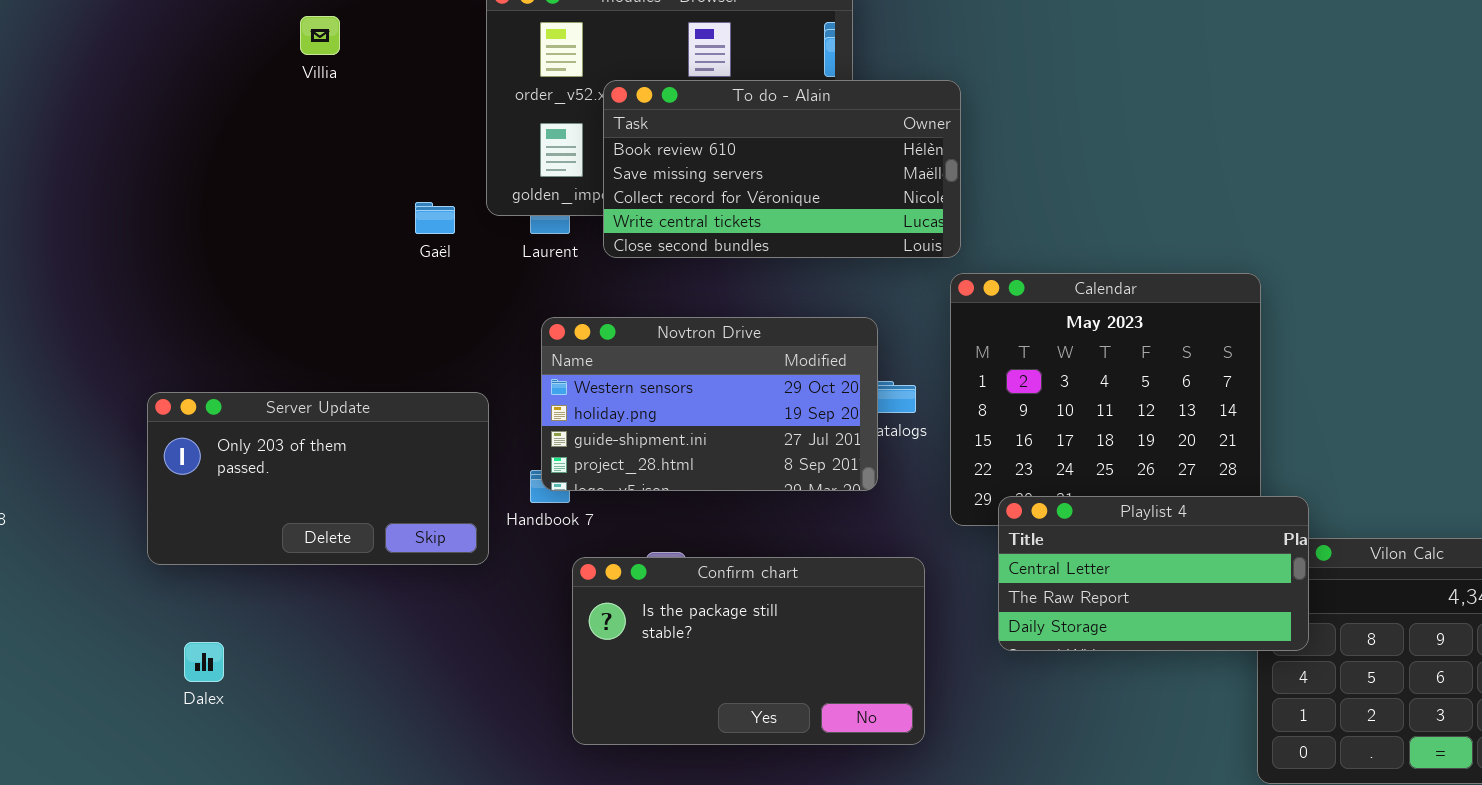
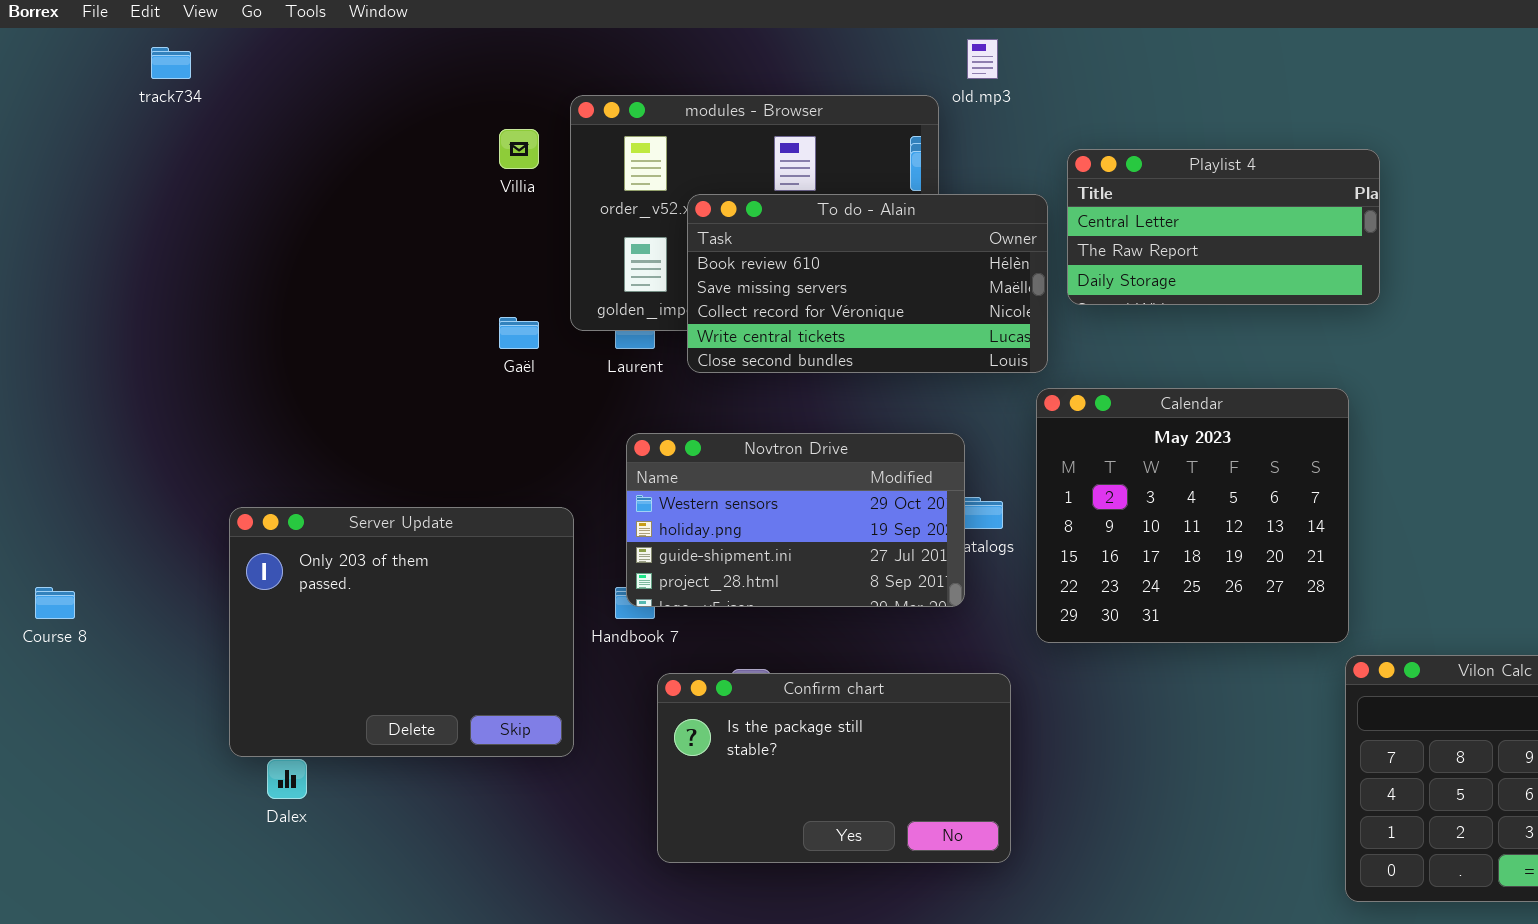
Villia: [300,16,340,55] -> [499,129,539,169], moved
Server Update: [147,392,489,565] -> [229,507,574,757], resized
Playlist 4: [998,496,1309,651] -> [1067,149,1380,305], moved

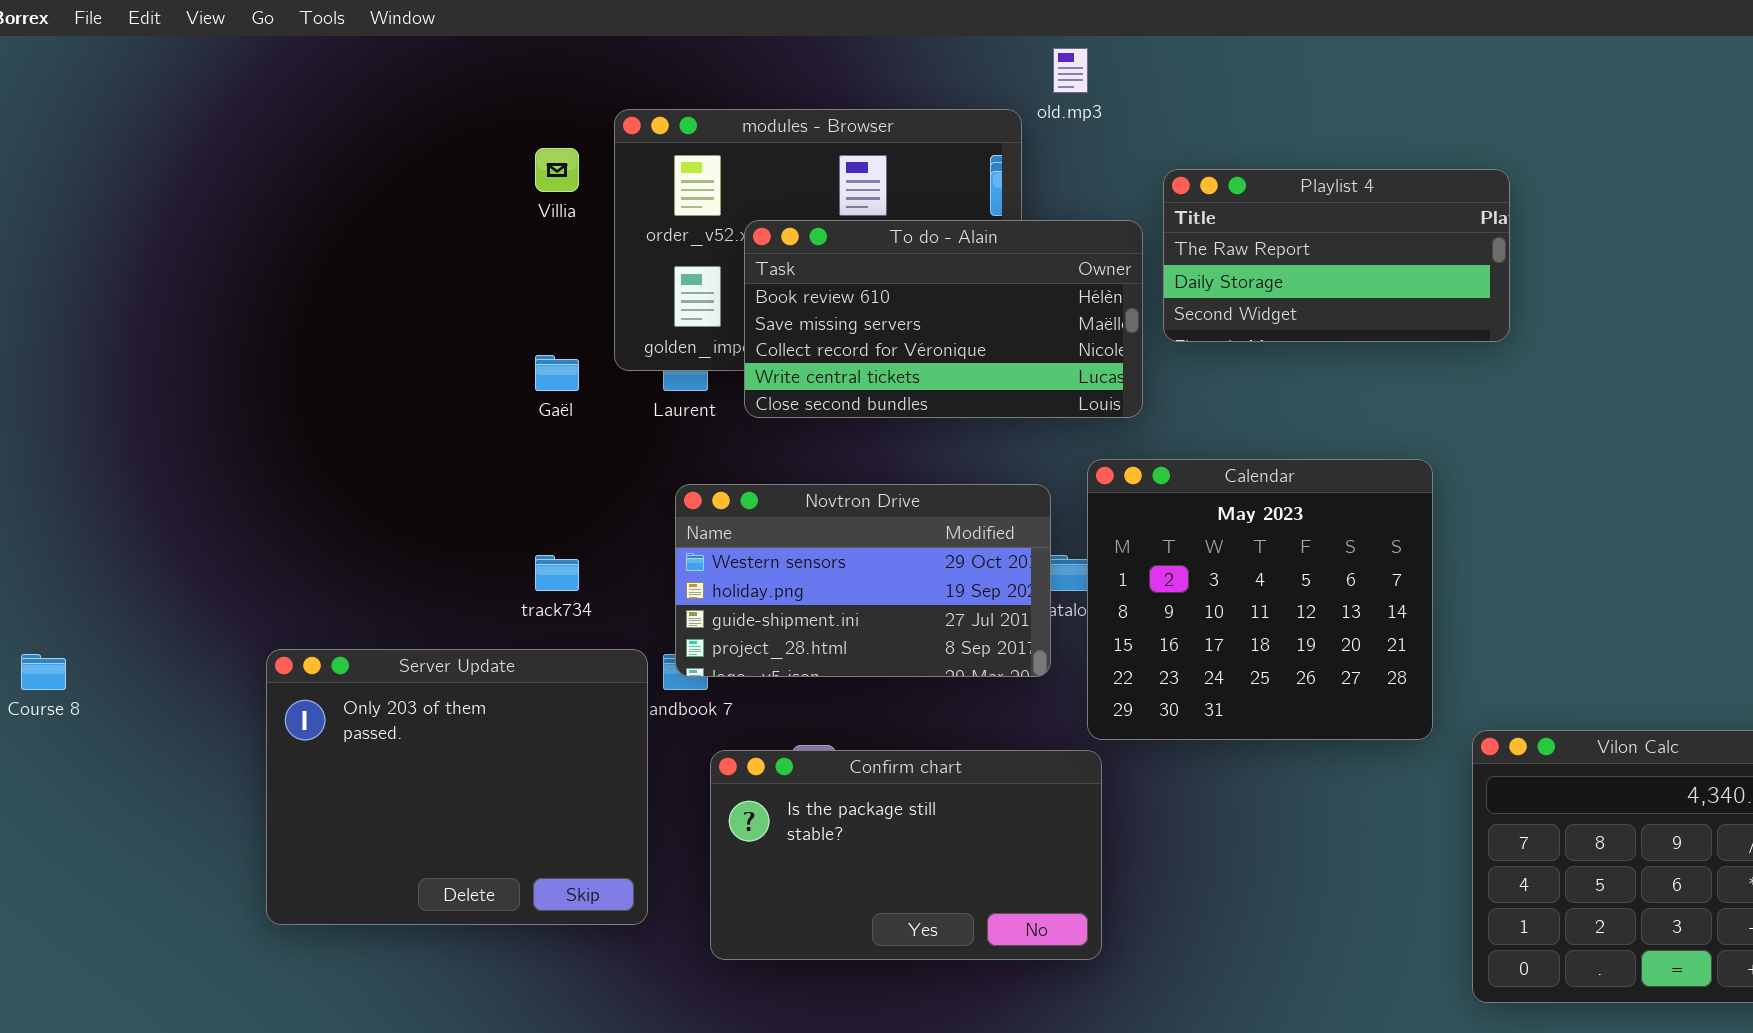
track734: [151,47,191,79] -> [535,555,579,591], moved
Playlist 4: [1067,149,1380,305] -> [1163,169,1510,342], scrolled down 1 row
Calendar: [1036,388,1349,643] -> [1087,459,1433,740], moved
Server Update: [229,507,574,757] -> [266,649,648,925], moved

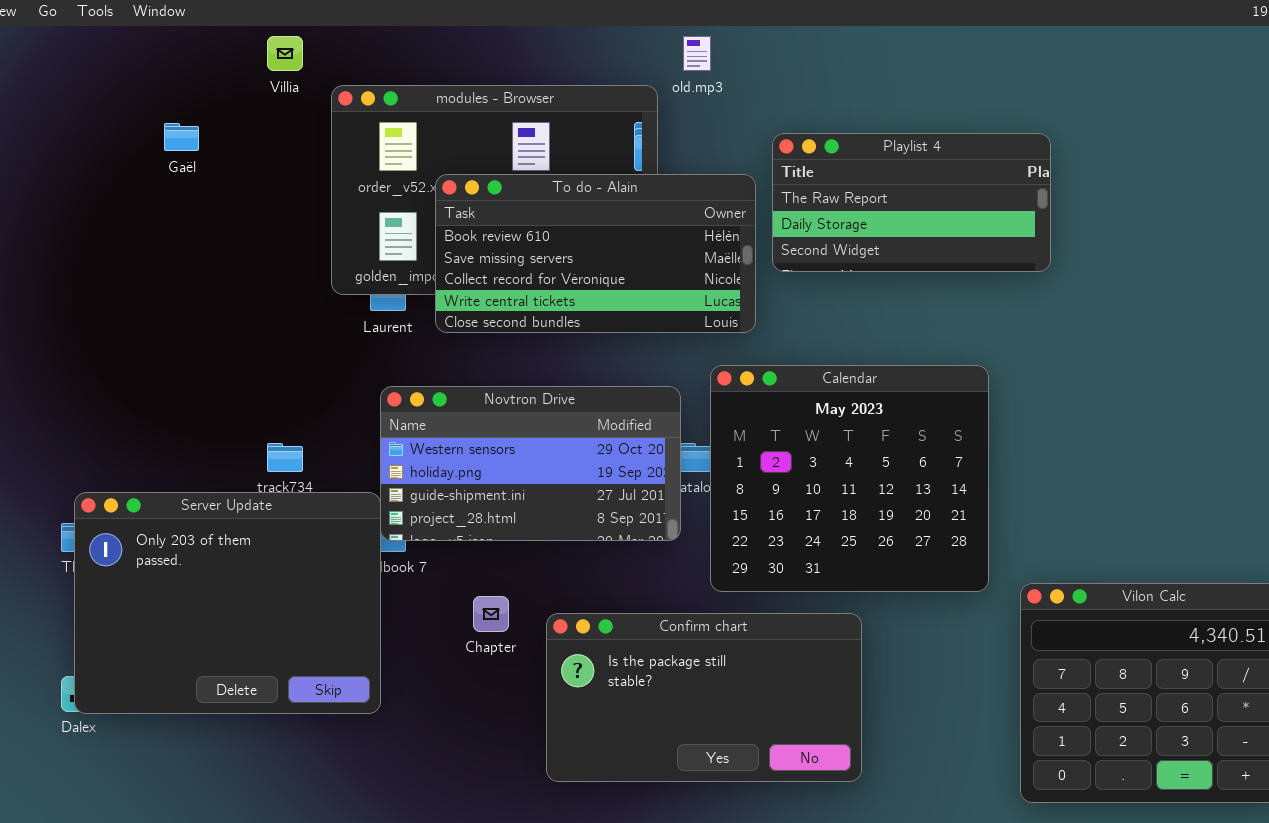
Villia: [535,148,579,192] -> [267,36,303,71], moved
Gaël: [535,355,579,391] -> [164,123,199,151], moved
Server Update: [266,649,648,925] -> [74,492,381,714], moved
Confirm chart: [710,750,1102,960] -> [546,613,862,782], moved

